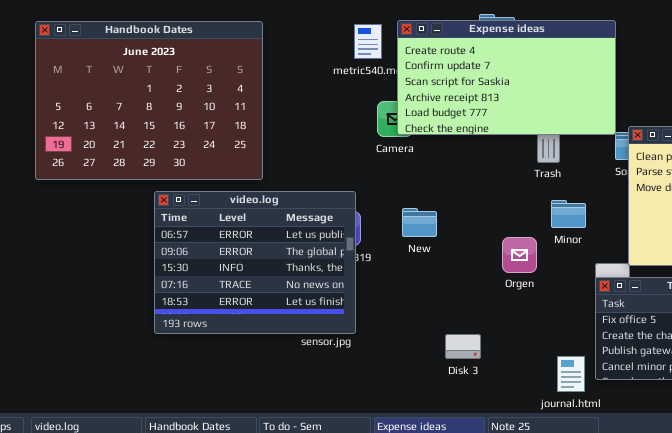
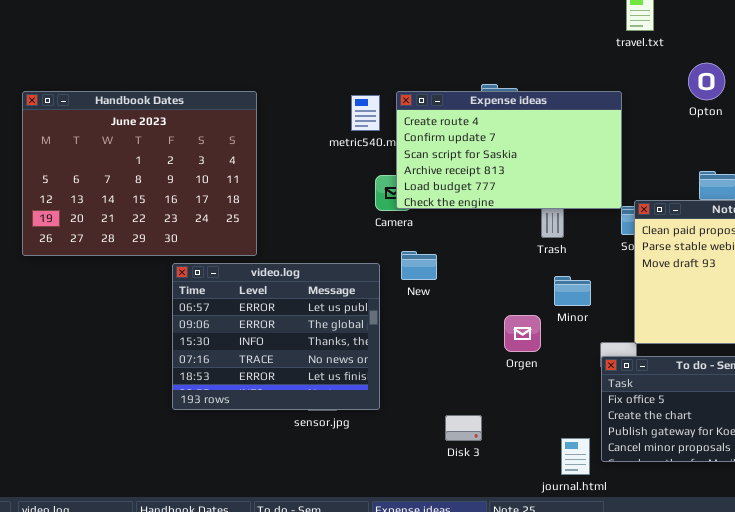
video.log: [154,191,356,334] -> [172,263,380,410], moved
New: [402,208,437,237] -> [401,251,437,280], moved

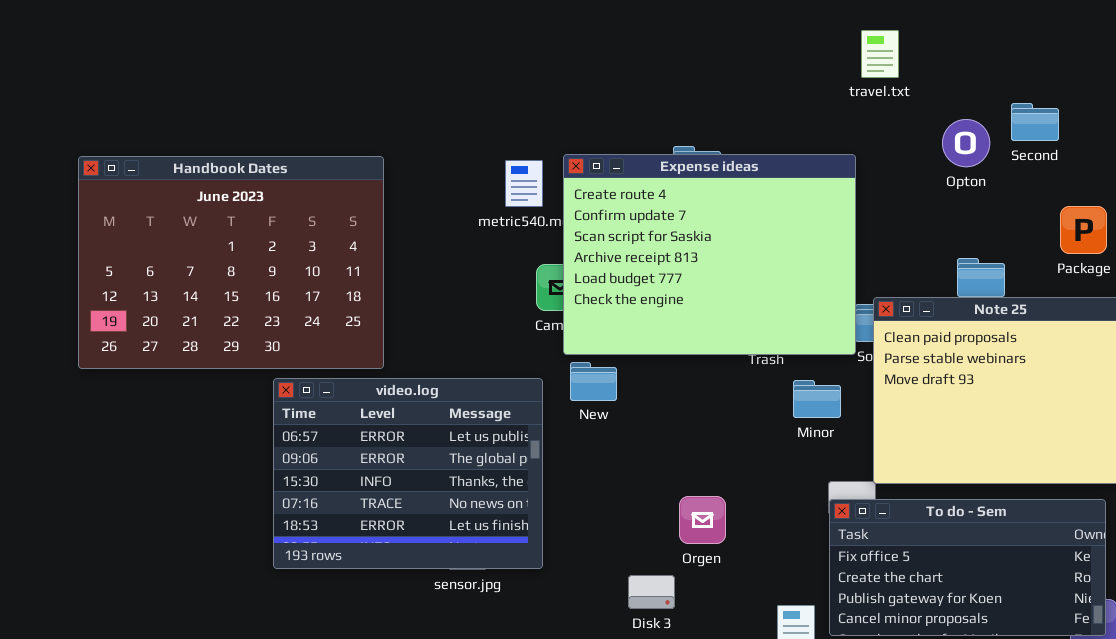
Expense ideas: [396,91,622,209] -> [563,154,856,355], resized
Minor: [554,276,591,306] -> [793,380,841,418], moved
Orgen: [504,315,541,352] -> [679,496,726,544], moved

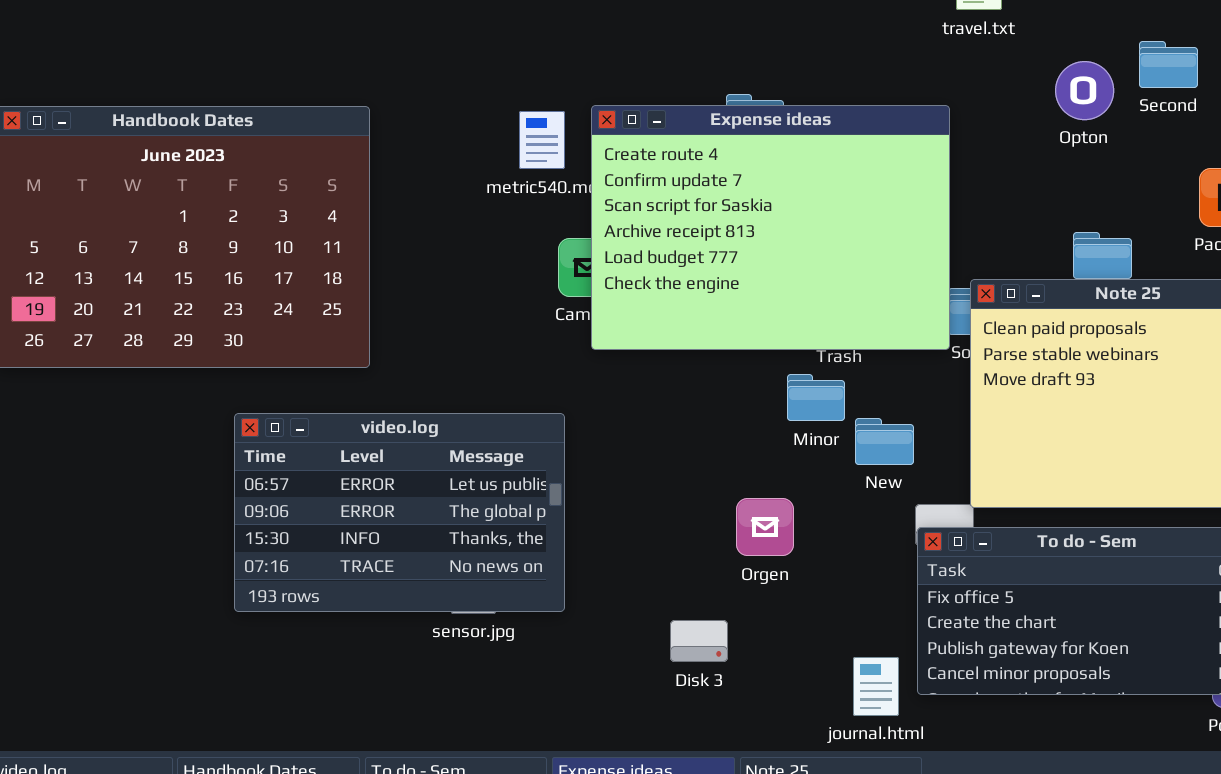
New: [570,362,617,401] -> [855,418,914,465], moved
video.log: [273,378,543,569] -> [234,413,565,612], resized
Minor: [793,380,841,418] -> [787,374,845,421], moved
Orgen: [679,496,726,544] -> [736,498,794,556], moved

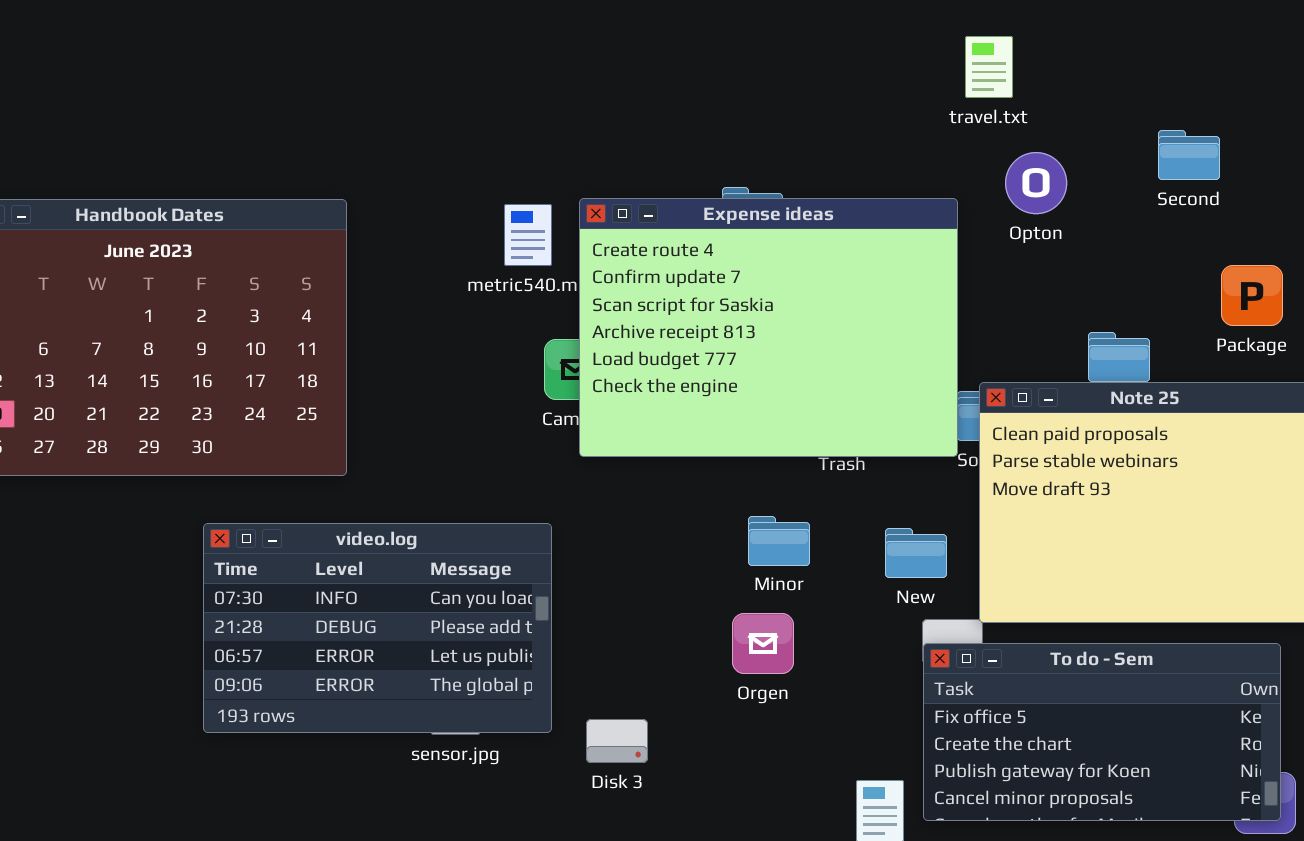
Opton: [1055,61,1114,120] -> [1005,152,1067,214], moved
Minor: [787,374,845,421] -> [748,516,810,566], moved
video.log: [234,413,565,612] -> [203,523,552,733], scrolled up 2 rows
New: [855,418,914,465] -> [885,528,947,578], moved
Disk 3: [670,620,728,662] -> [586,719,648,763], moved

